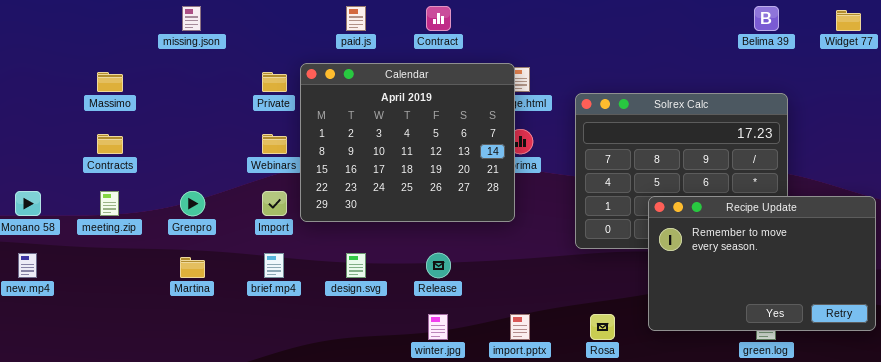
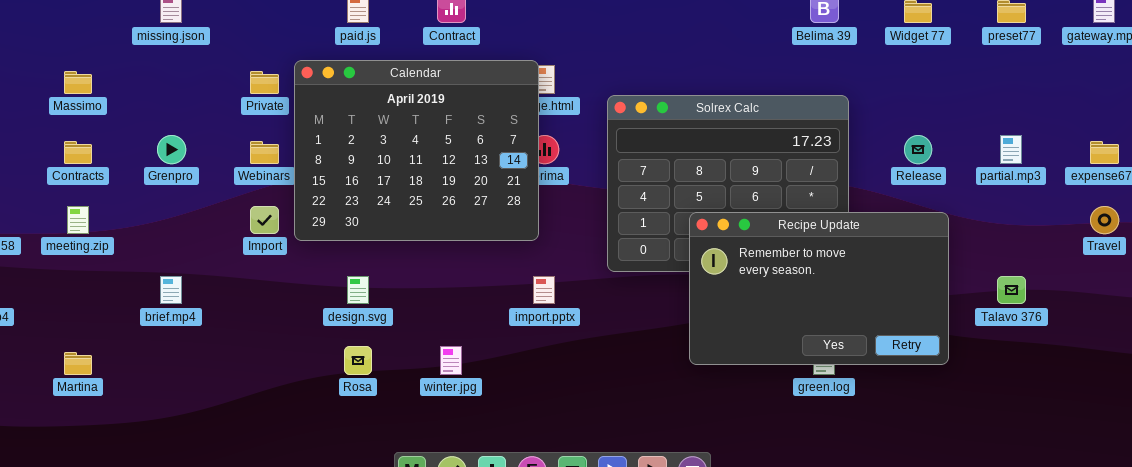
Grenpro: [180,191,205,216] -> [157,135,186,164], moved
brief.mp4: [264,253,284,278] -> [160,276,182,304], moved
Release: [426,253,451,278] -> [904,135,932,164], moved
Martina: [180,257,205,278] -> [64,352,92,375], moved
import.pptx: [510,314,530,340] -> [533,276,555,304], moved
Rosa: [590,314,615,340] -> [344,346,372,375], moved

